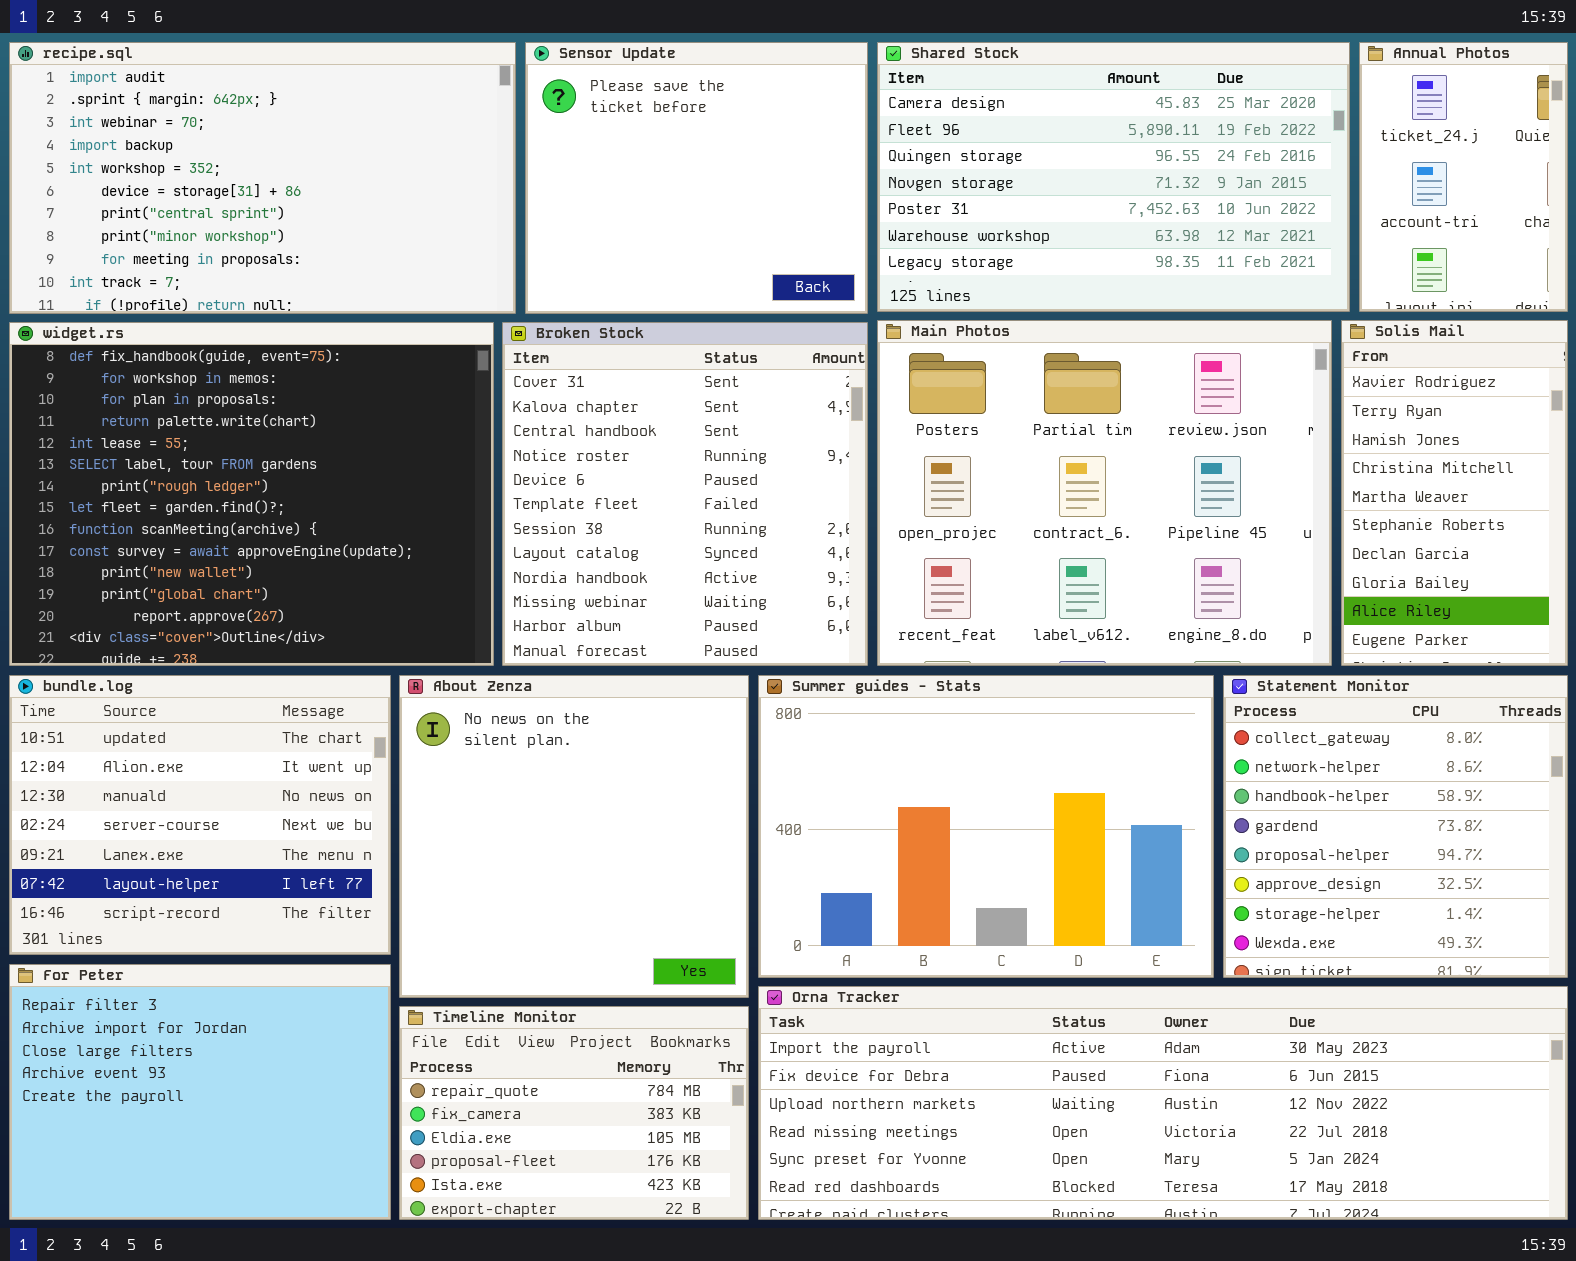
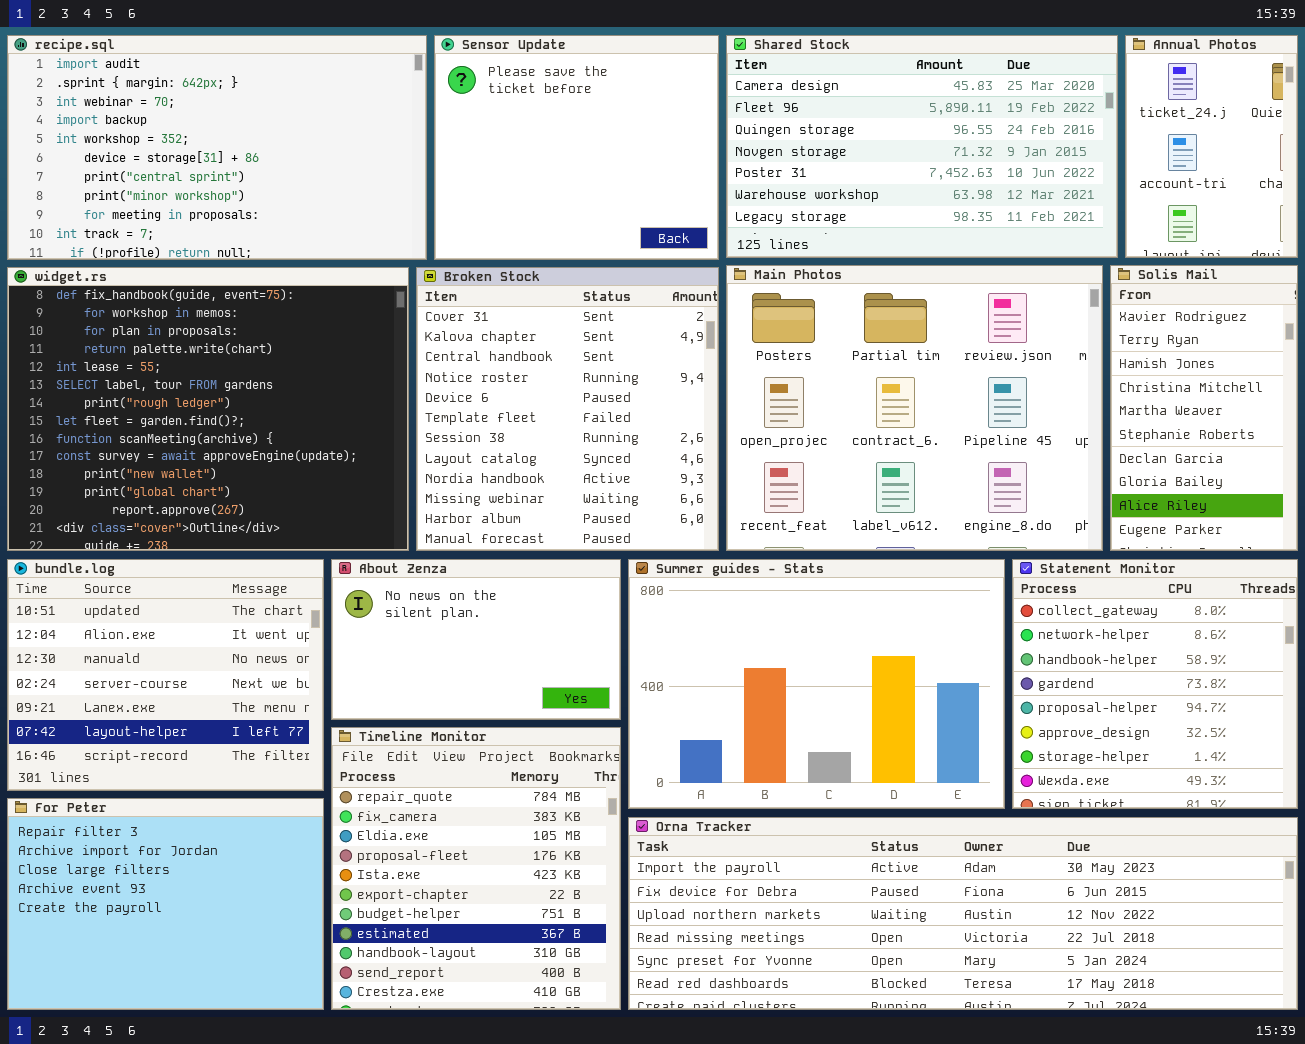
About Zenza: [399,675,749,998] -> [331,559,621,720], resized
Timeline Monitor: [399,1006,749,1220] -> [331,727,621,1010], resized

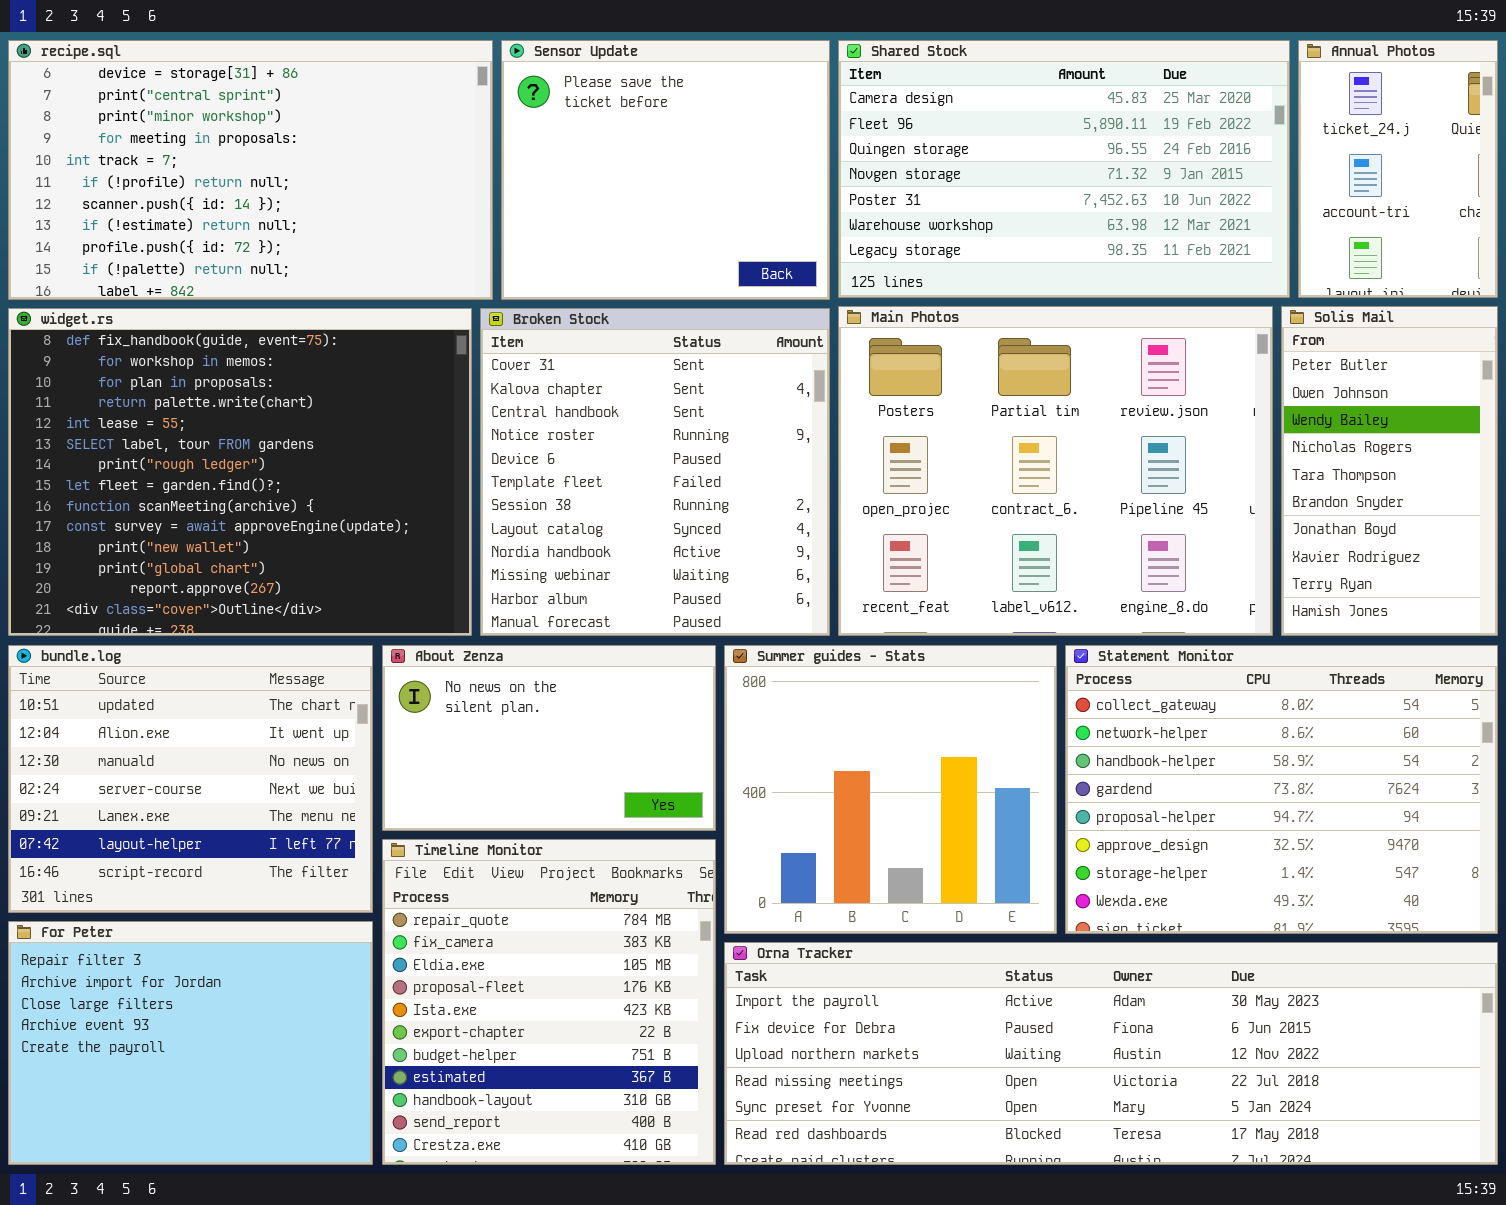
recipe.sql: [7,35,427,260] -> [8,40,493,300], scrolled down 5 rows
Solis Mail: [1110,265,1298,551] -> [1281,306,1498,636], scrolled up 7 rows
Summer guides - Stats: [628,559,1005,809] -> [724,645,1057,934], resized
Statement Monitor: [1012,559,1298,809] -> [1065,645,1498,934], resized

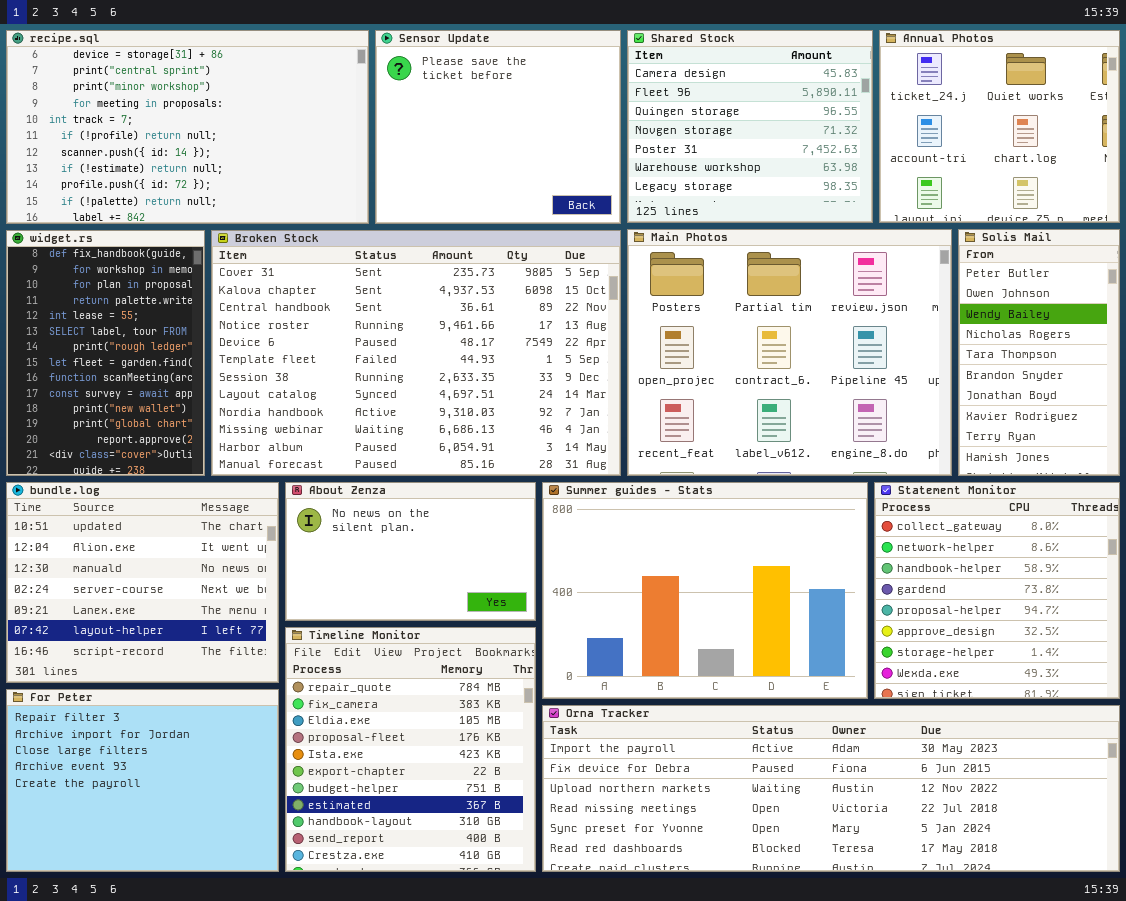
Shared Stock: [838,40,1290,298] -> [627,30,873,223], resized
Annual Photos: [1298,40,1498,298] -> [879,30,1120,223], resized
widget.rs: [8,308,472,636] -> [6,230,205,476], resized
Broken Stock: [480,308,830,636] -> [211,230,621,476], resized
Summer guides - Stats: [724,645,1057,934] -> [542,482,868,699], resized
Statement Monitor: [1065,645,1498,934] -> [874,482,1120,699], resized

